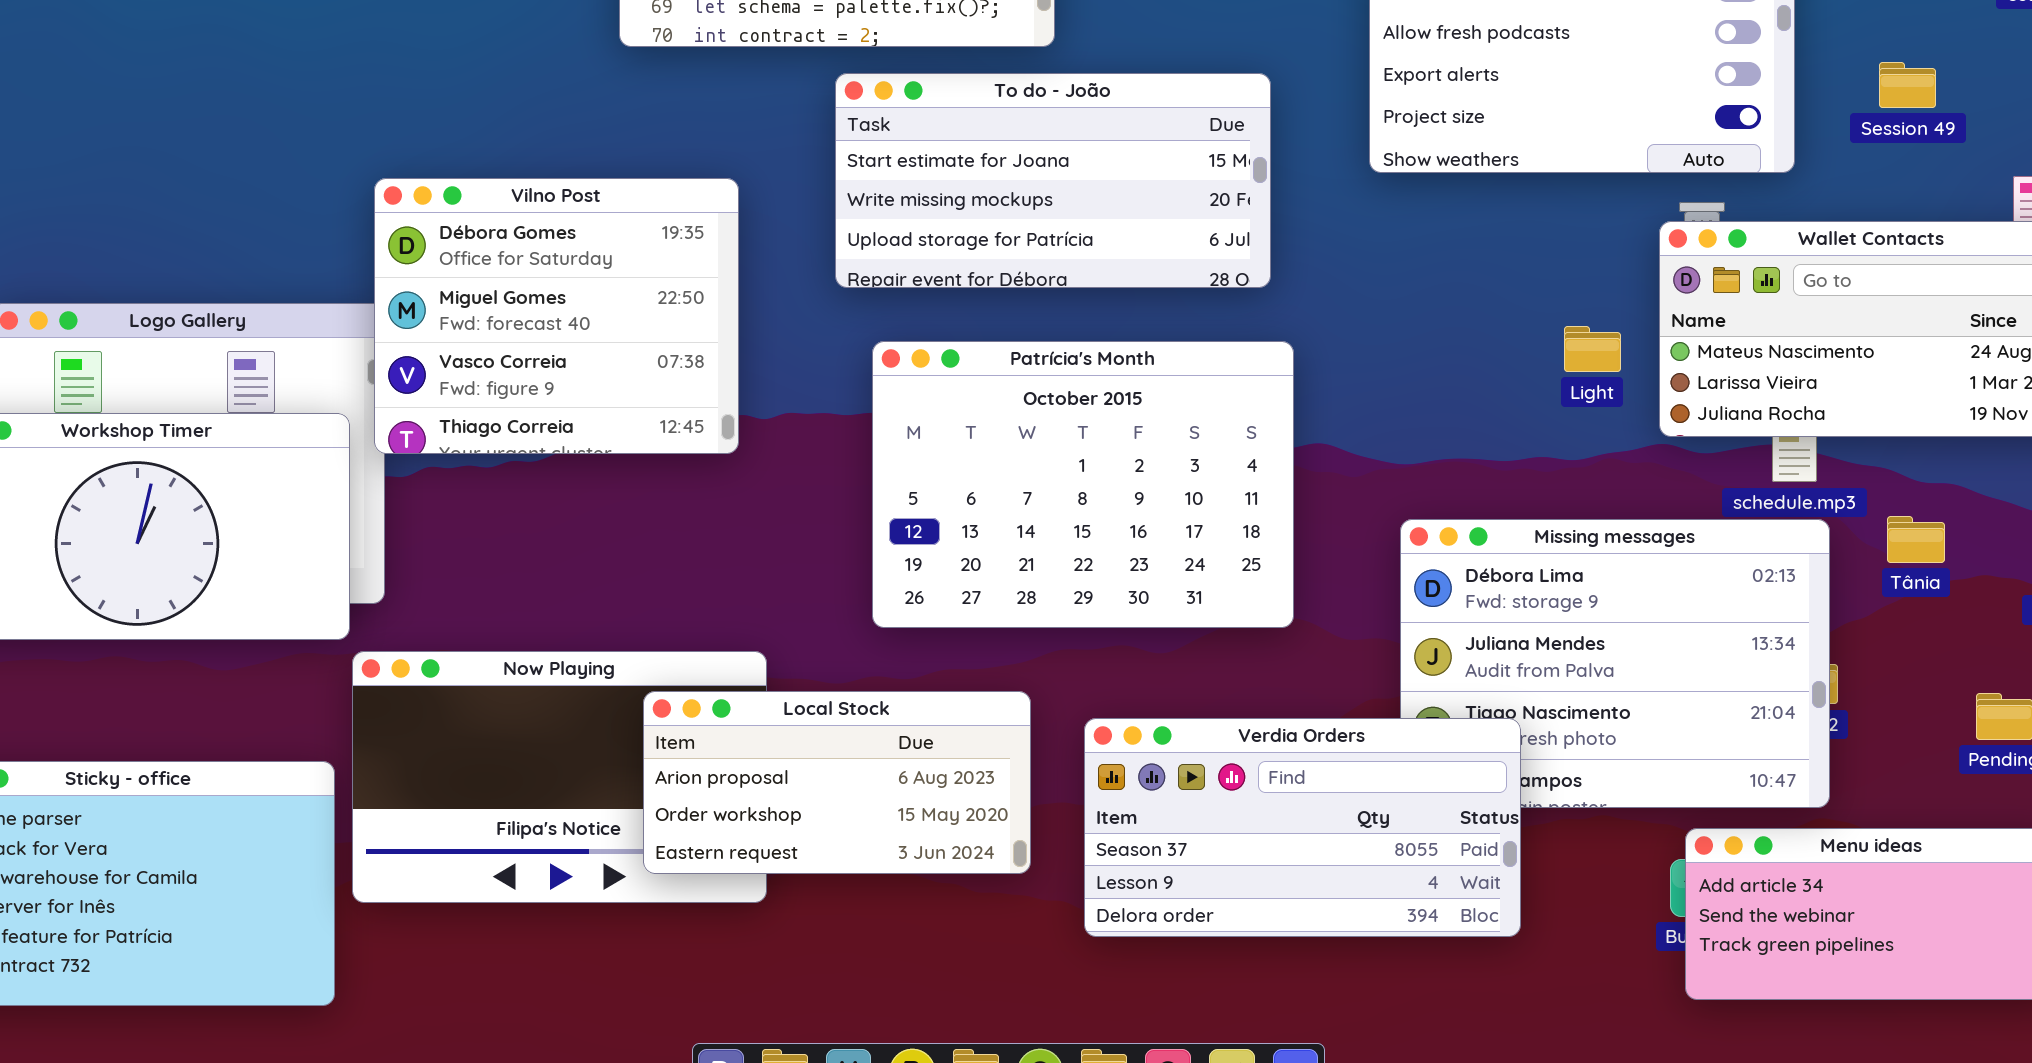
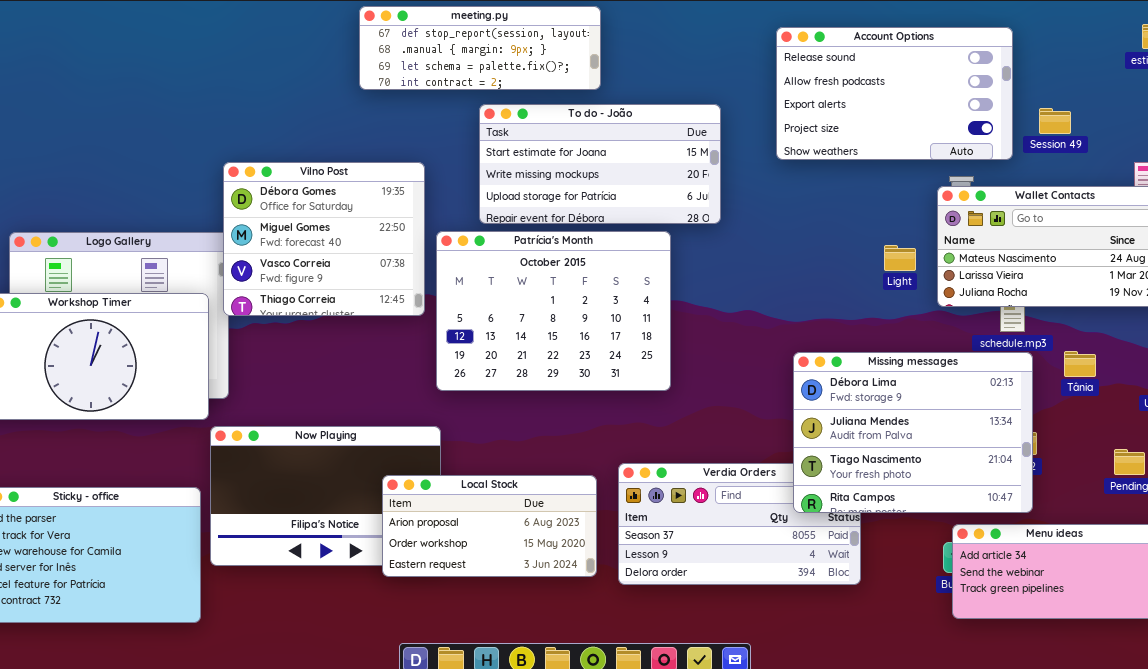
Session 49: [1879,62,1936,108] -> [1039,108,1071,134], moved
Patrícia's Month: [872,341,1294,628] -> [436,231,671,391], moved
Missing messages: [1400,519,1830,808] -> [793,352,1033,513], raised
Local Stock: [643,691,1031,874] -> [382,475,597,577], moved

